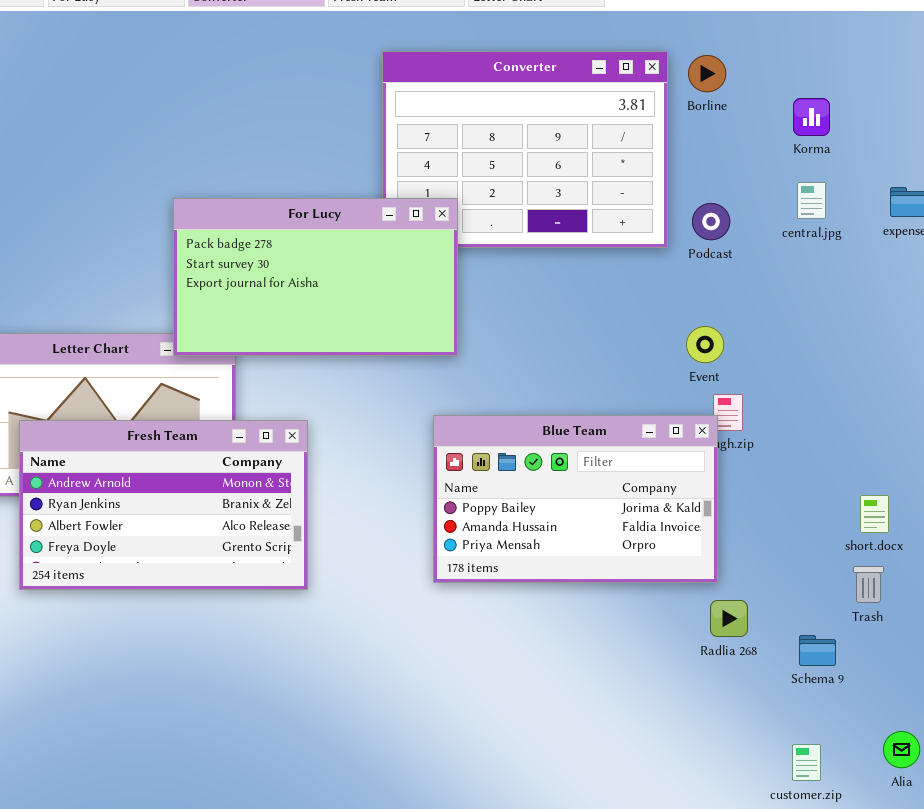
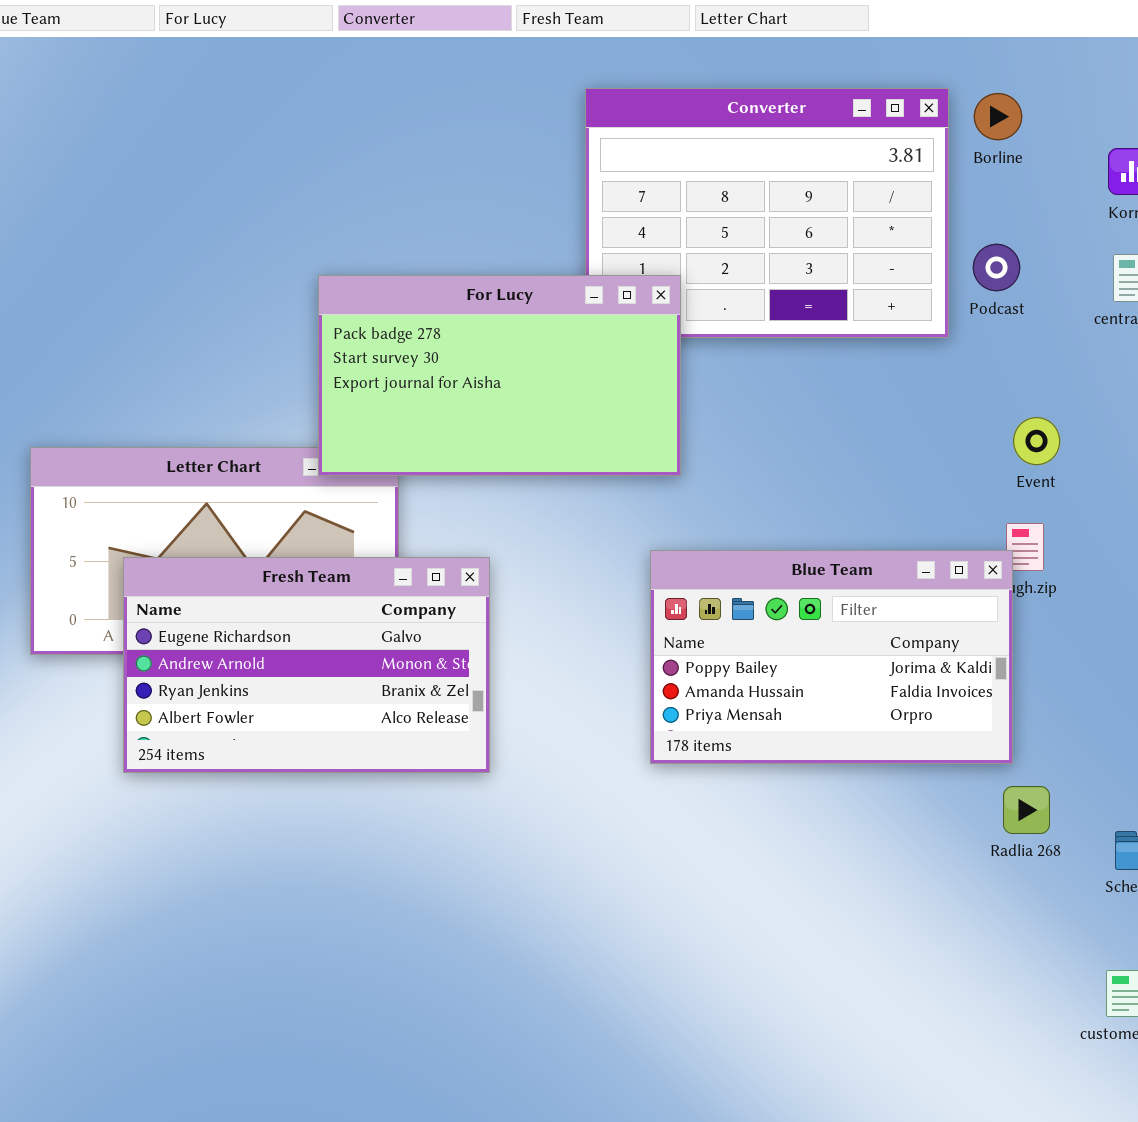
Podcast: [692,203,730,240] -> [973,244,1020,291], moved
Event: [686,326,724,363] -> [1013,417,1060,465], moved
Fresh Team: [19,420,308,590] -> [123,557,490,773], scrolled up 1 row

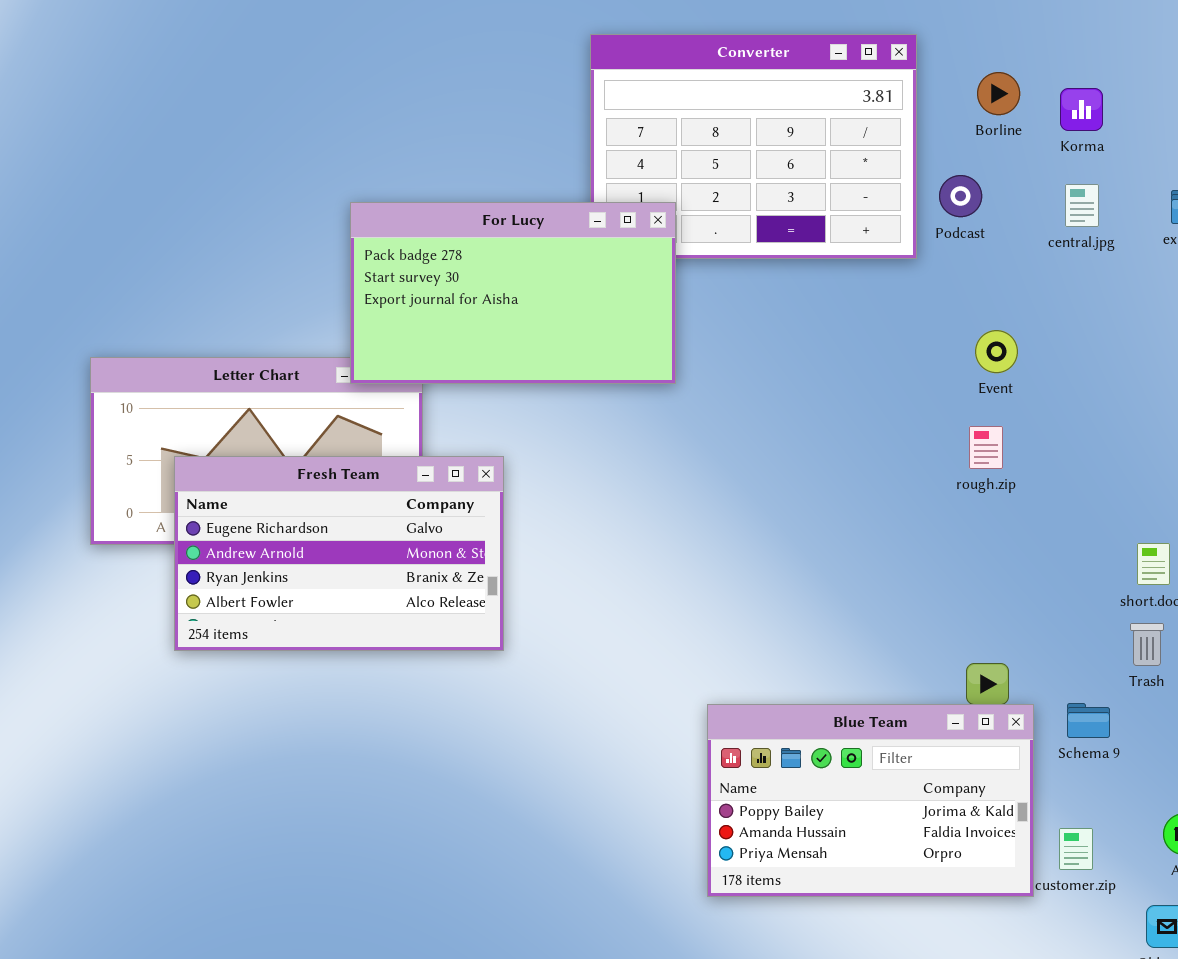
Borline: [974,93,1022,140] -> [977,72,1020,115], moved
Blue Team: [650,550,1013,764] -> [707,704,1034,897], moved

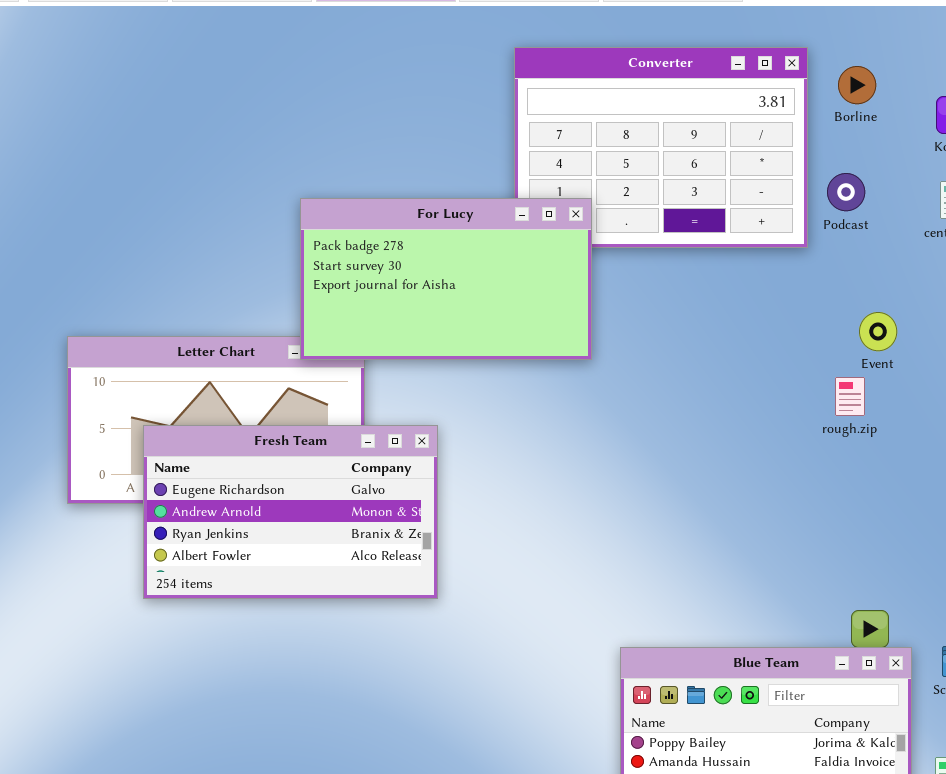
Borline: [977,72,1020,115] -> [838,66,876,104], moved
rough.zip: [969,426,1003,469] -> [835,377,865,416], moved

